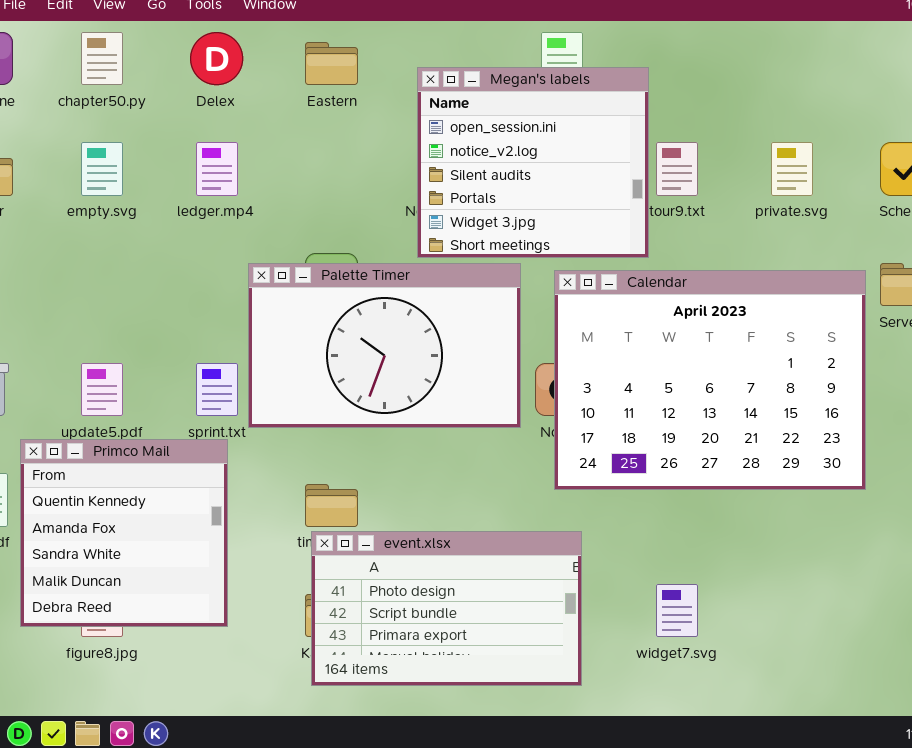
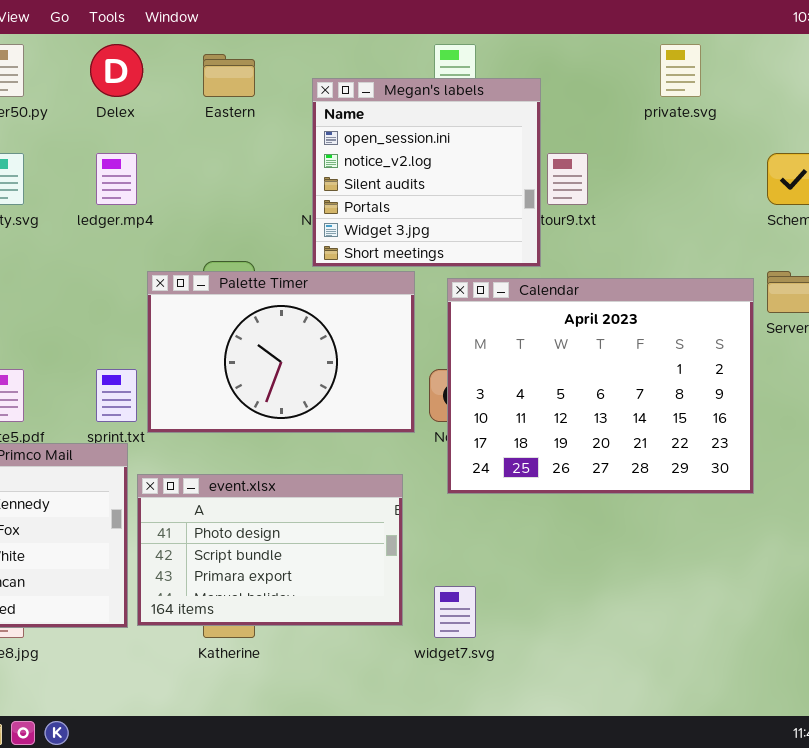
private.svg: [771,142,813,196] -> [660,44,701,97], moved
event.xlsx: [311,531,582,686] -> [137,474,403,626], moved
widget7.svg: [656,584,698,637] -> [434,586,476,638], moved

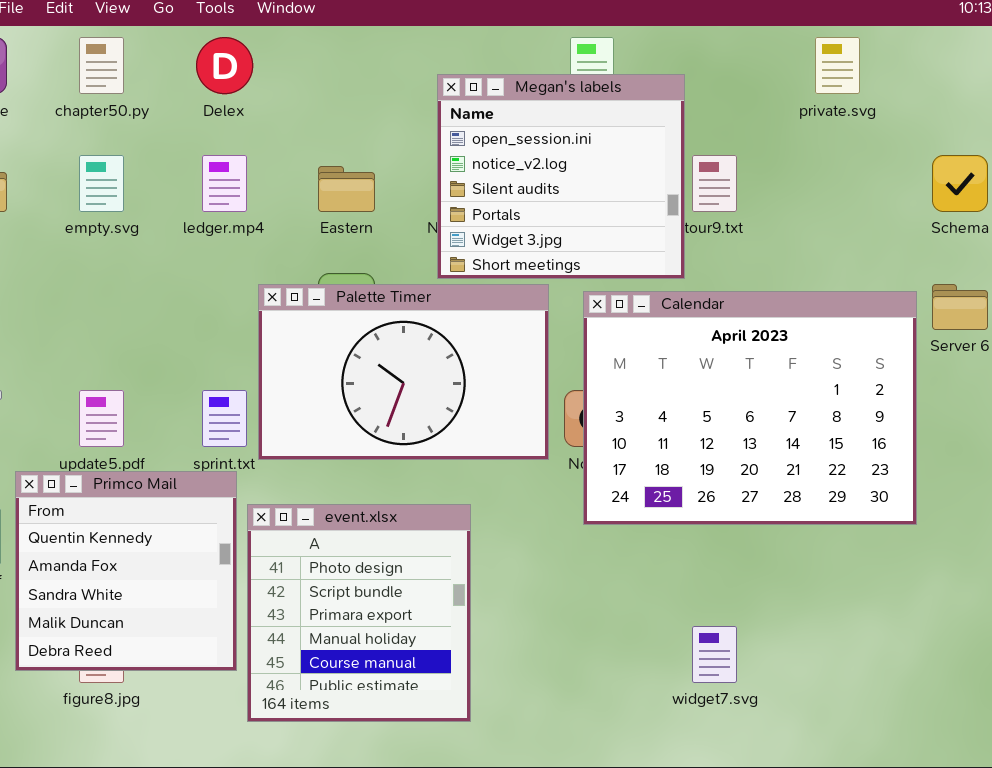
Eastern: [203,54,255,97] -> [318,166,375,212], moved
event.xlsx: [137,474,403,626] -> [247,504,471,722], resized
widget7.svg: [434,586,476,638] -> [692,626,737,683], moved

